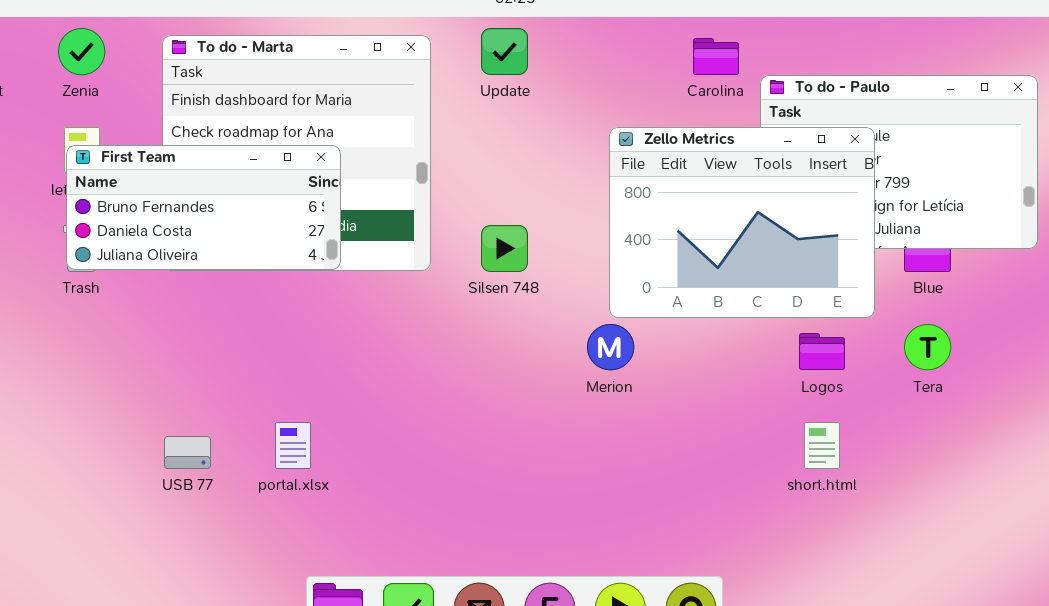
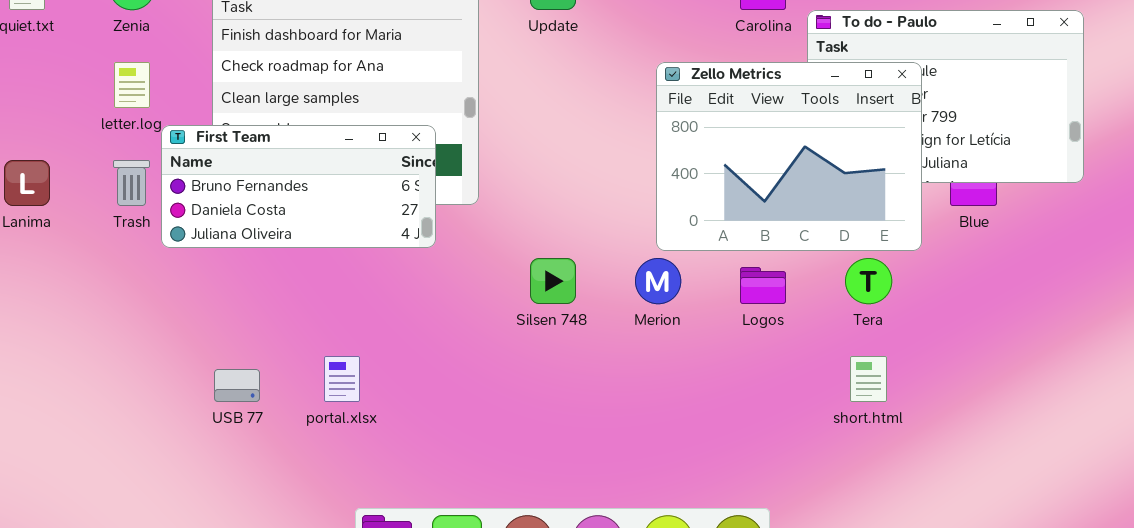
First Team: [66,145,341,270] -> [161,125,436,248], moved
Silsen 748: [481,225,528,272] -> [530,258,576,304], moved
Tera: [904,324,951,370] -> [845,258,892,304], moved
Logos: [799,333,845,370] -> [740,267,786,304], moved

